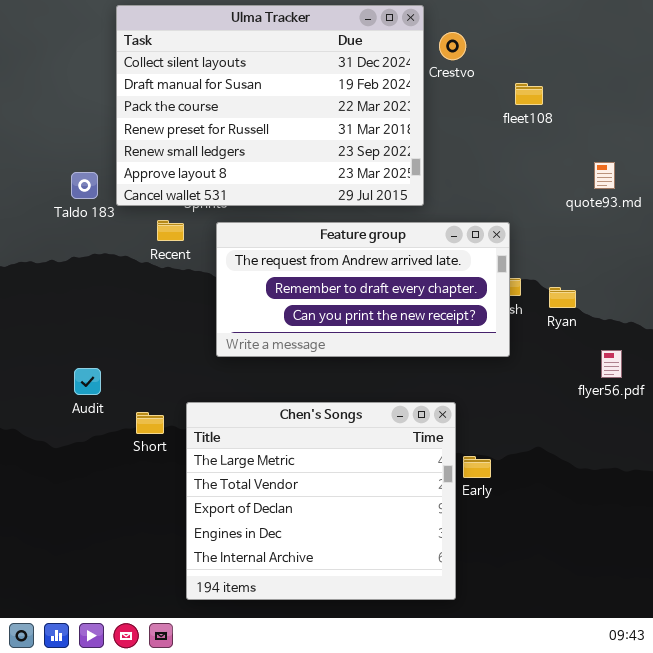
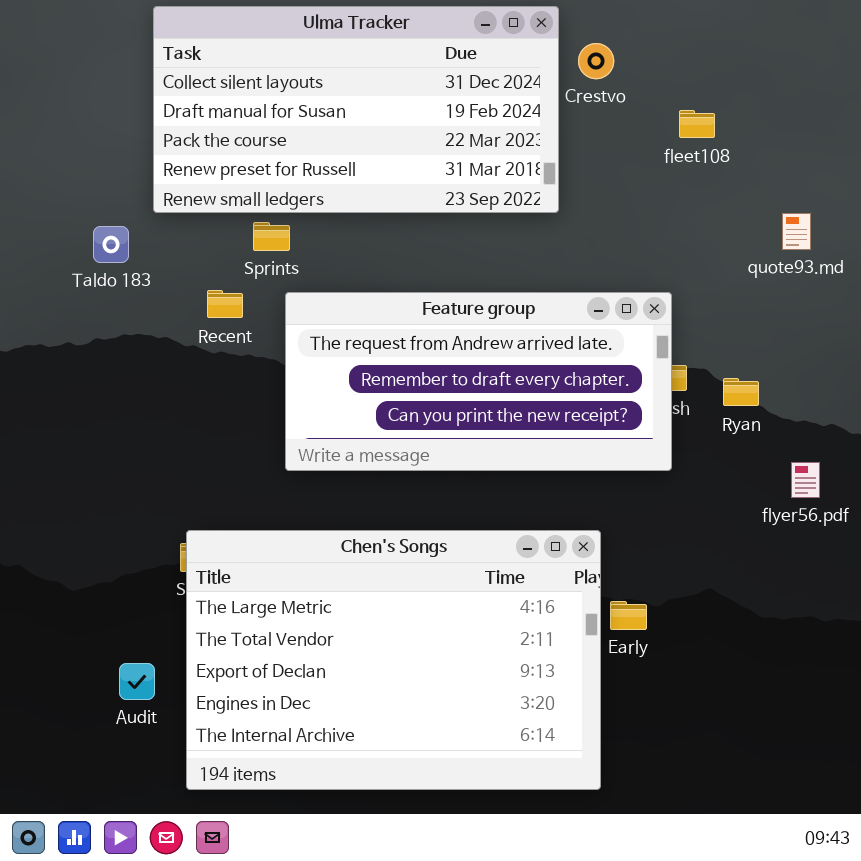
Ulma Tracker: [116,5,424,206] -> [153,6,559,213], resized
Audit: [74,368,101,395] -> [119,663,155,700], moved
Chen's Songs: [186,402,456,600] -> [186,530,601,790], resized

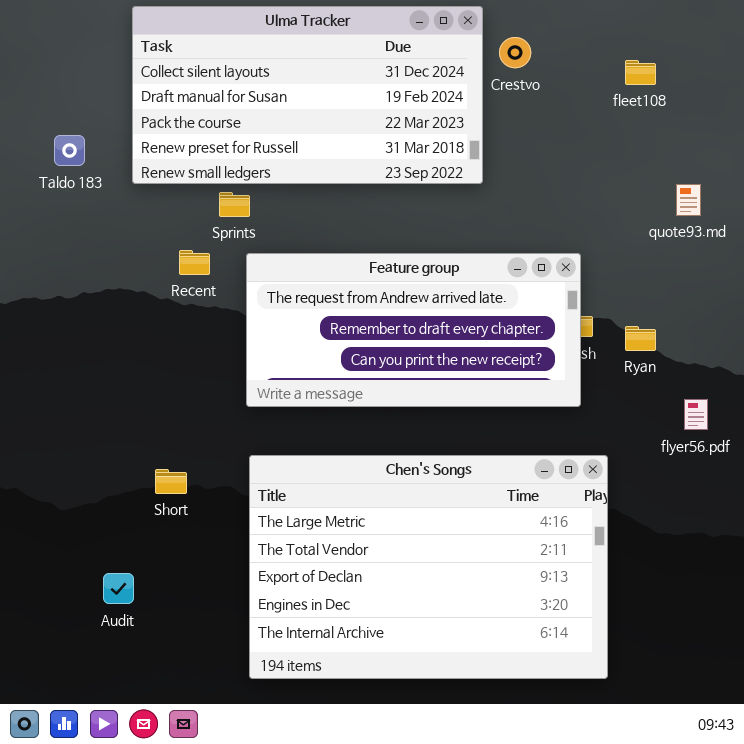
fleet108: [679,110,715,138] -> [625,60,656,85], moved
Taldo 183: [93,226,129,263] -> [54,135,85,166], moved
Chen's Songs: [186,530,601,790] -> [249,455,608,679], moved

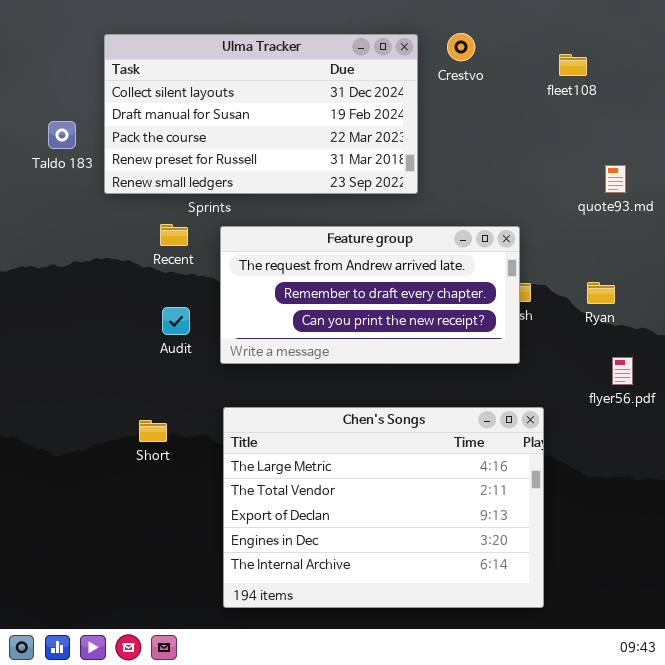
Ulma Tracker: [132,6,483,184] -> [104,34,418,194], moved
Ryan: [625,326,656,351] -> [587,282,615,304], moved
Audit: [103,573,134,604] -> [162,307,190,335], moved

